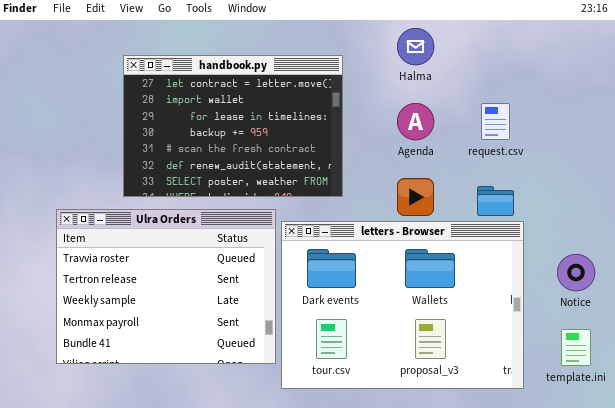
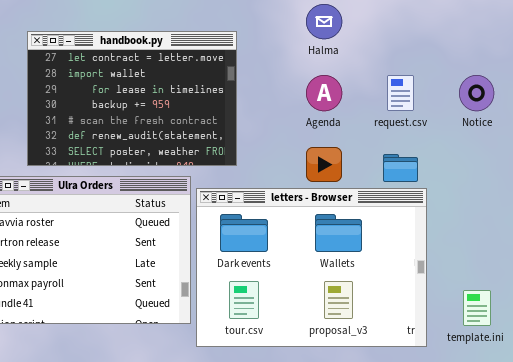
handbook.py: [123,55,343,197] -> [27,31,237,166], moved
Notice: [557,254,595,291] -> [459,75,494,111], moved

